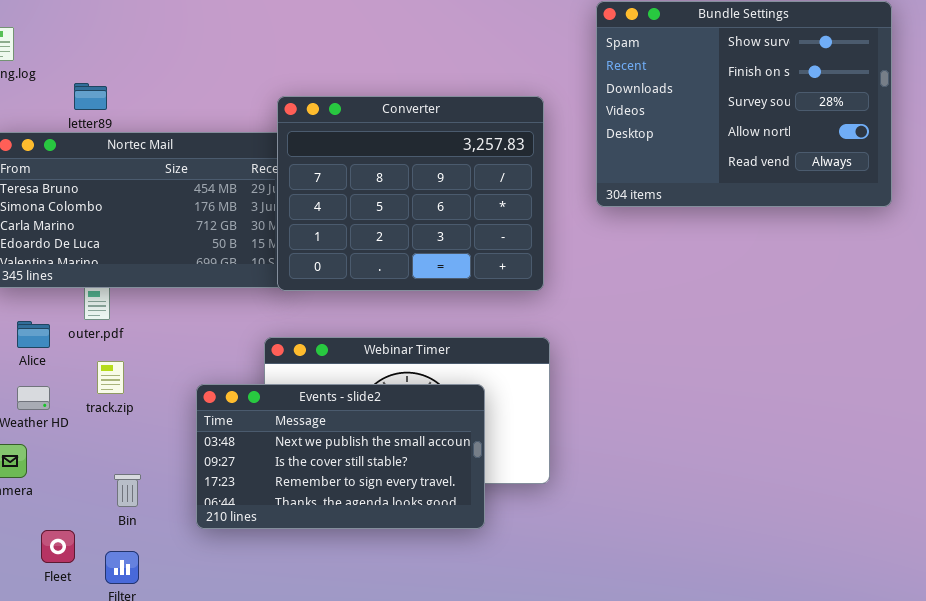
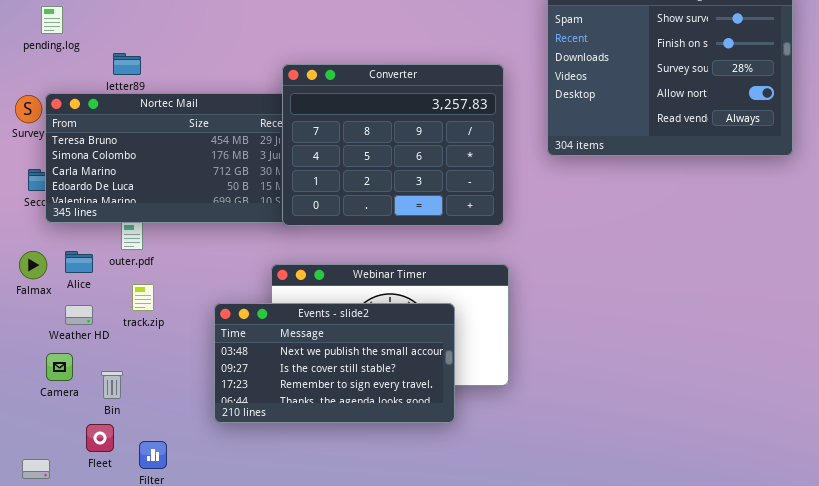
Bin: [114,474,141,507] -> [101,371,123,399], moved

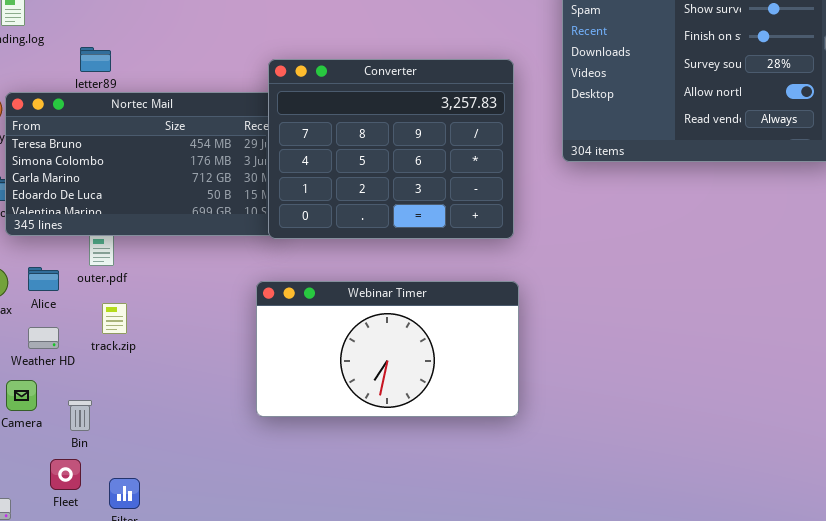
Events - slide2: [214,303,455,423] -> none, closed

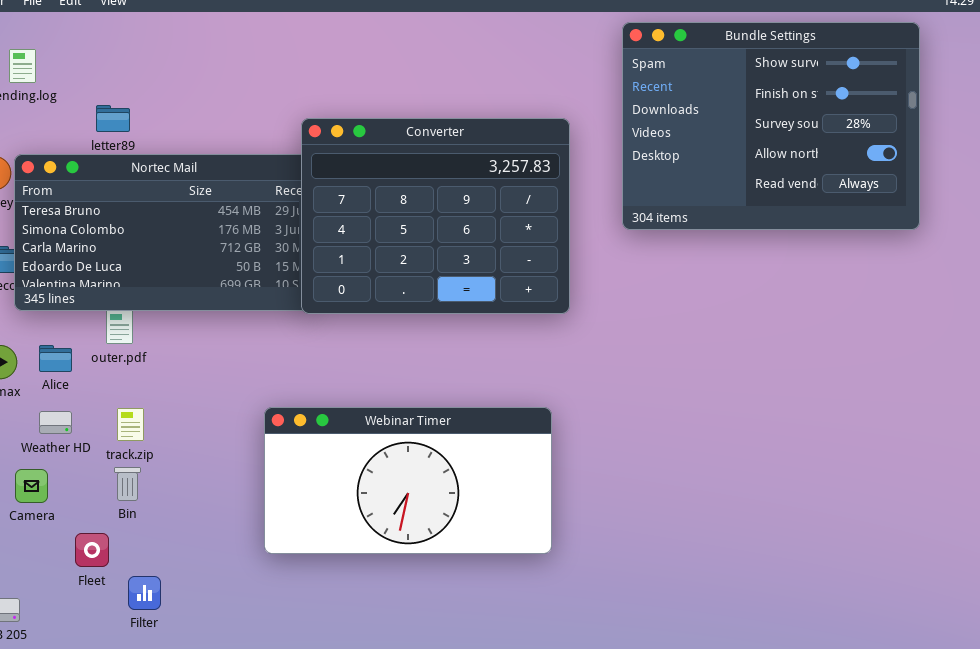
Webinar Timer: [256,281,519,417] -> [264,407,552,554], moved
track.zip: [102,303,127,334] -> [117,408,144,441], moved
Bin: [68,400,92,431] -> [114,467,141,501], moved
Fleet: [50,459,81,490] -> [75,533,109,567], moved

